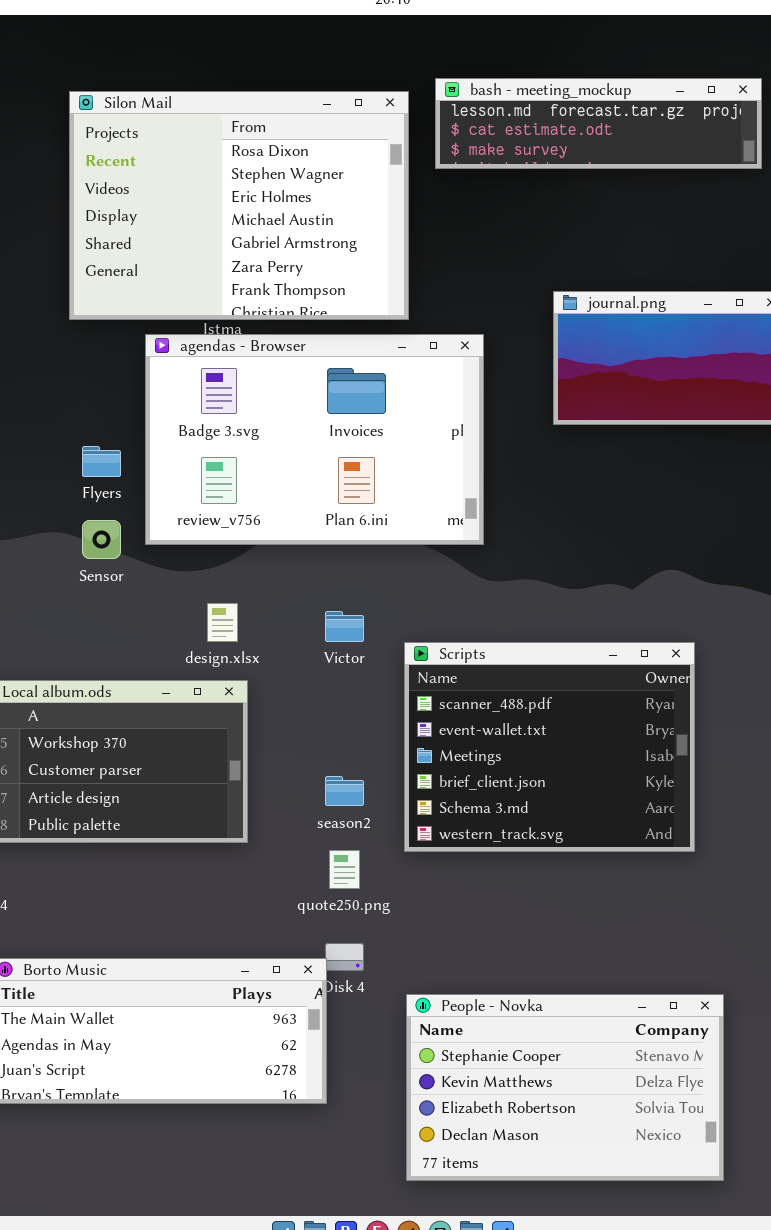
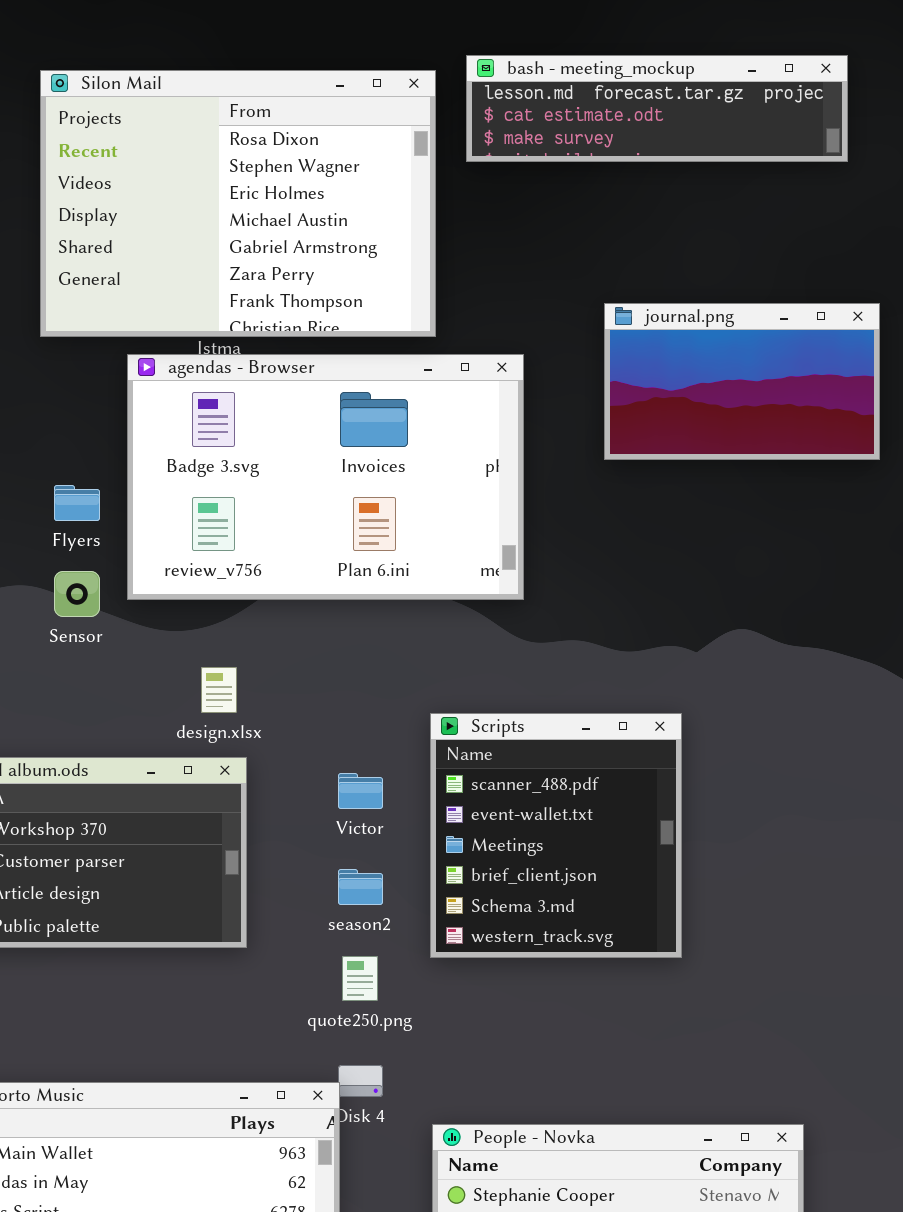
Victor: [325,611,364,642] -> [338,773,383,809], moved
Scripts: [404,642,695,852] -> [430,713,682,958], resized

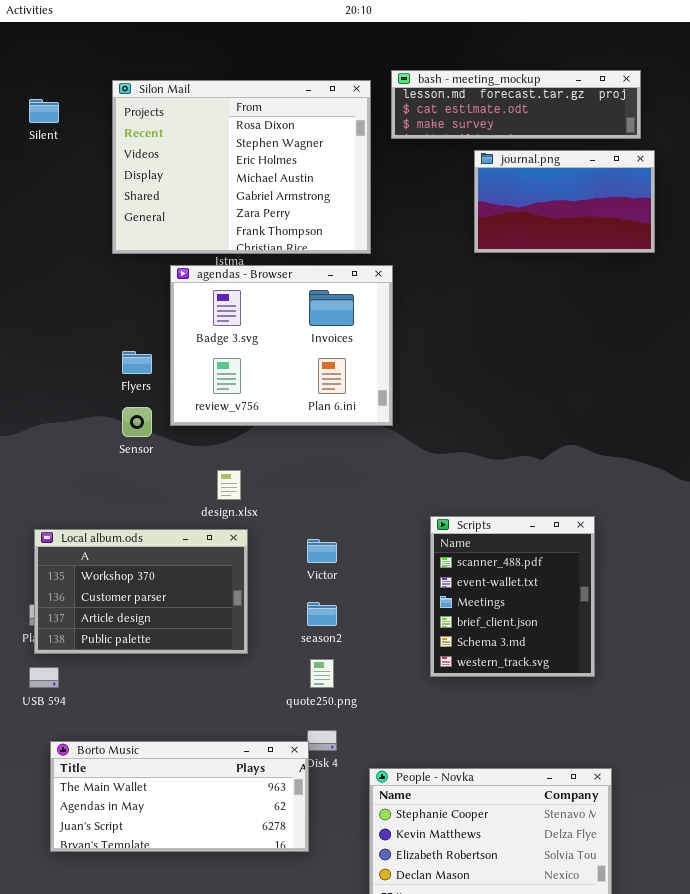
journal.png: [604,303,880,460] -> [474,150,655,253], moved
agendas - Browser: [127,354,524,600] -> [170,265,393,426], resized
Scripts: [430,713,682,958] -> [430,516,595,677], moved

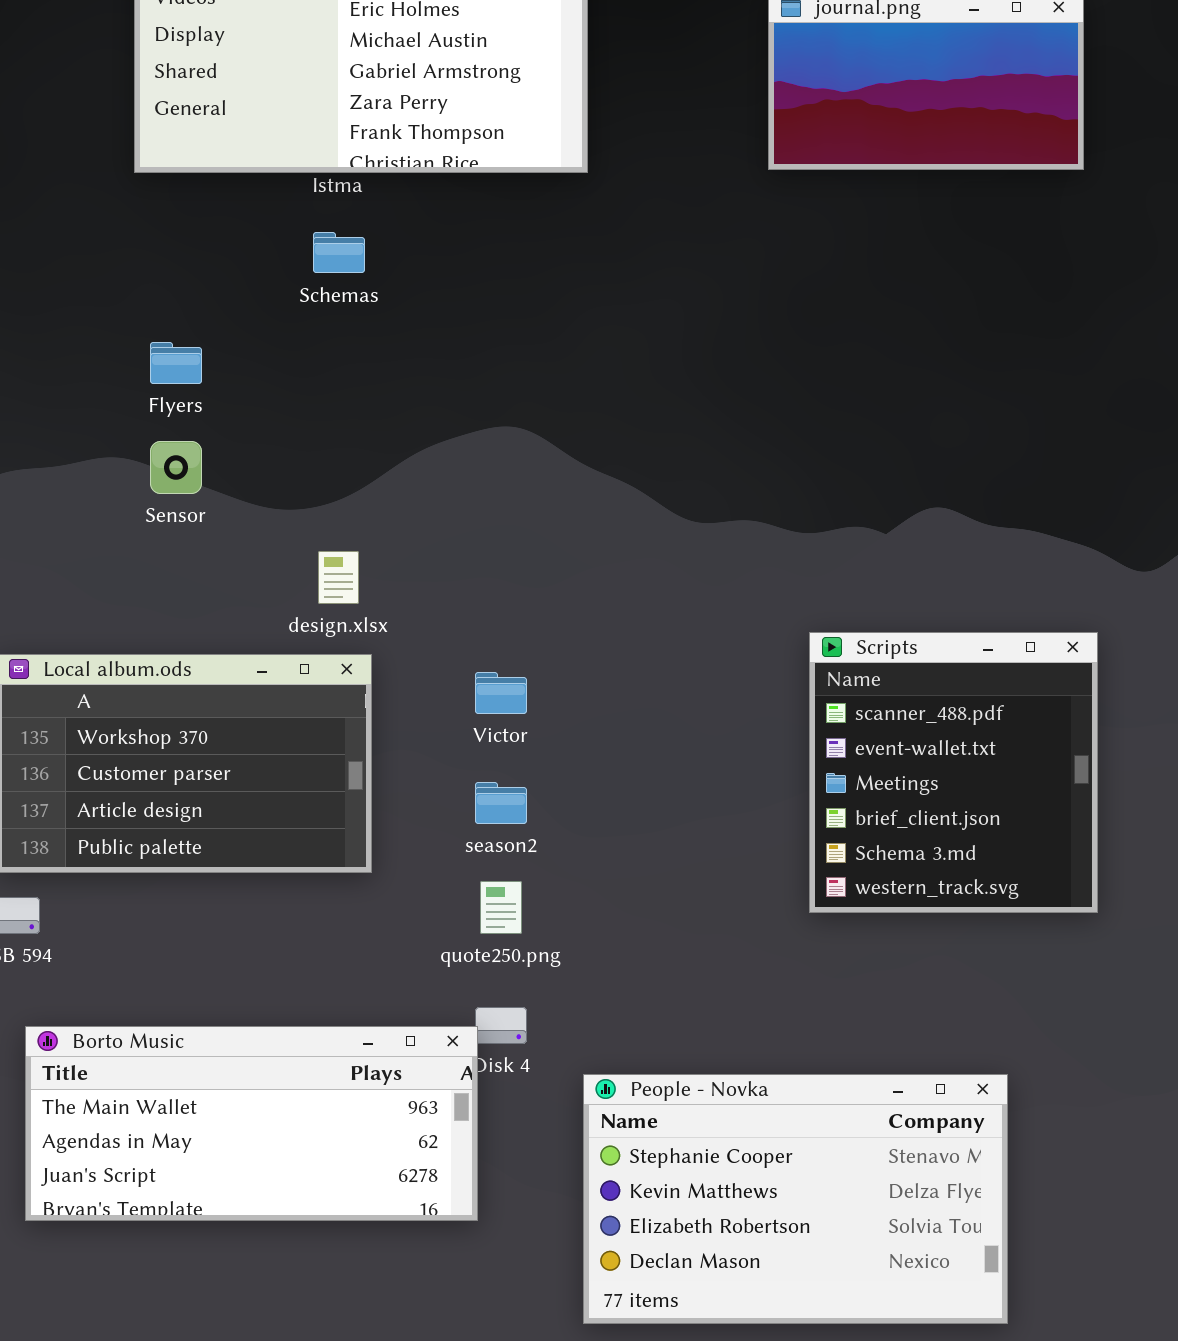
agendas - Browser: [170,265,393,426] -> none, closed
Scripts: [430,516,595,677] -> [809,632,1098,913], moved

